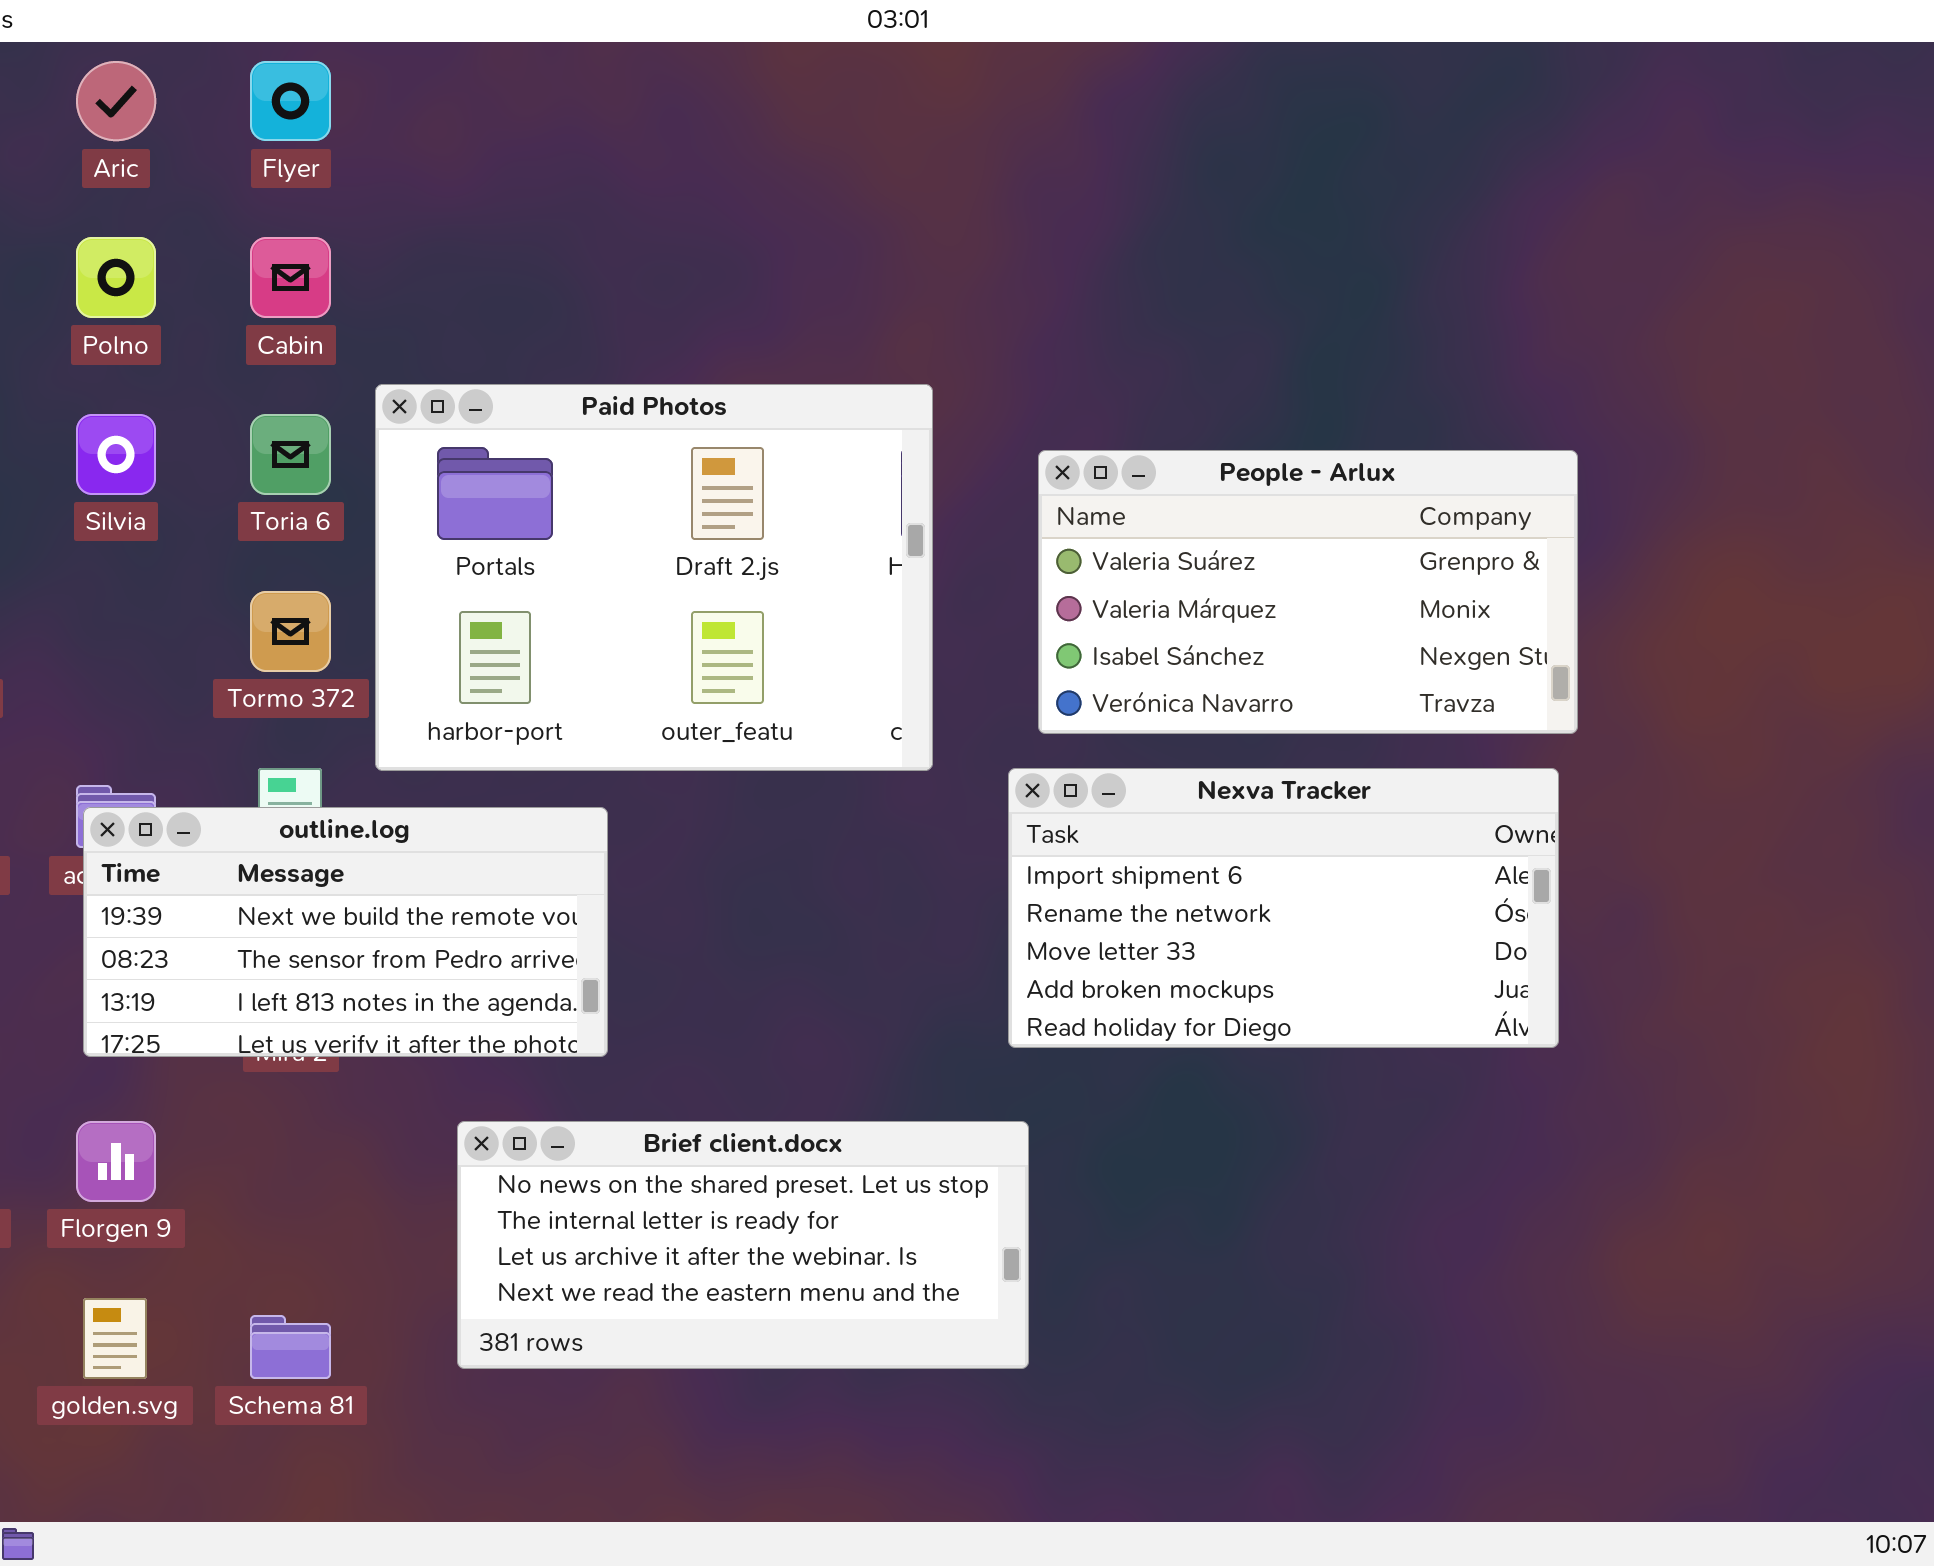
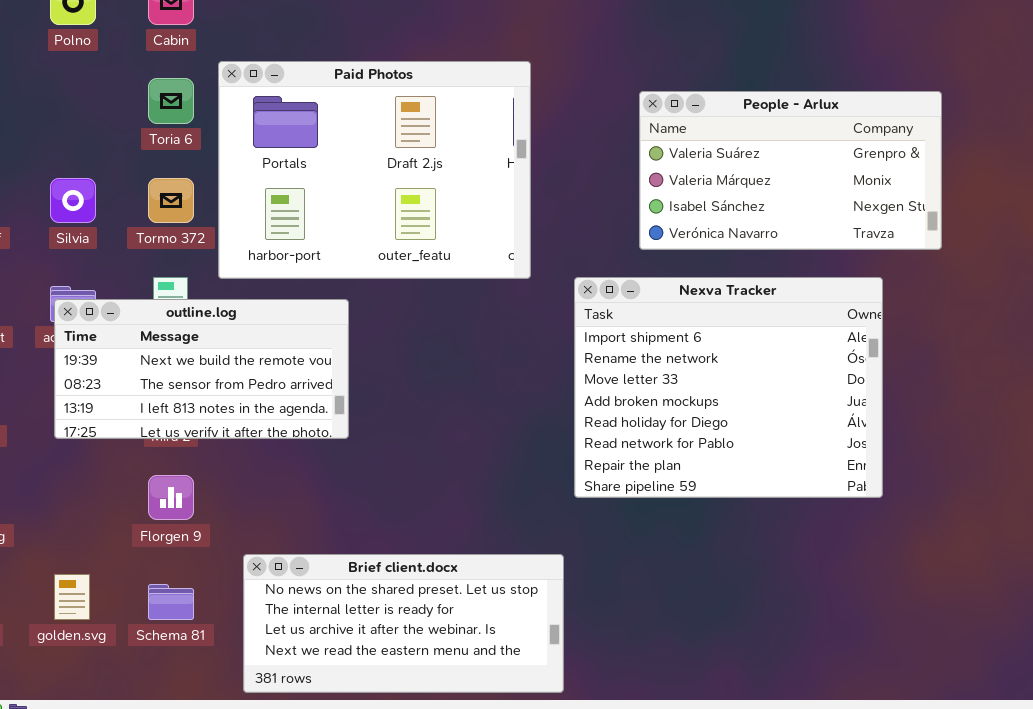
Silvia: [76,414,156,495] -> [50,178,96,223], moved
People - Arlux: [1038,450,1578,734] -> [639,91,942,250], moved
Nexva Tracker: [1008,768,1559,1048] -> [574,277,883,498], resized
Florgen 9: [76,1121,156,1202] -> [148,475,194,520], moved
Brief client.docx: [457,1121,1029,1369] -> [243,554,564,693], moved

